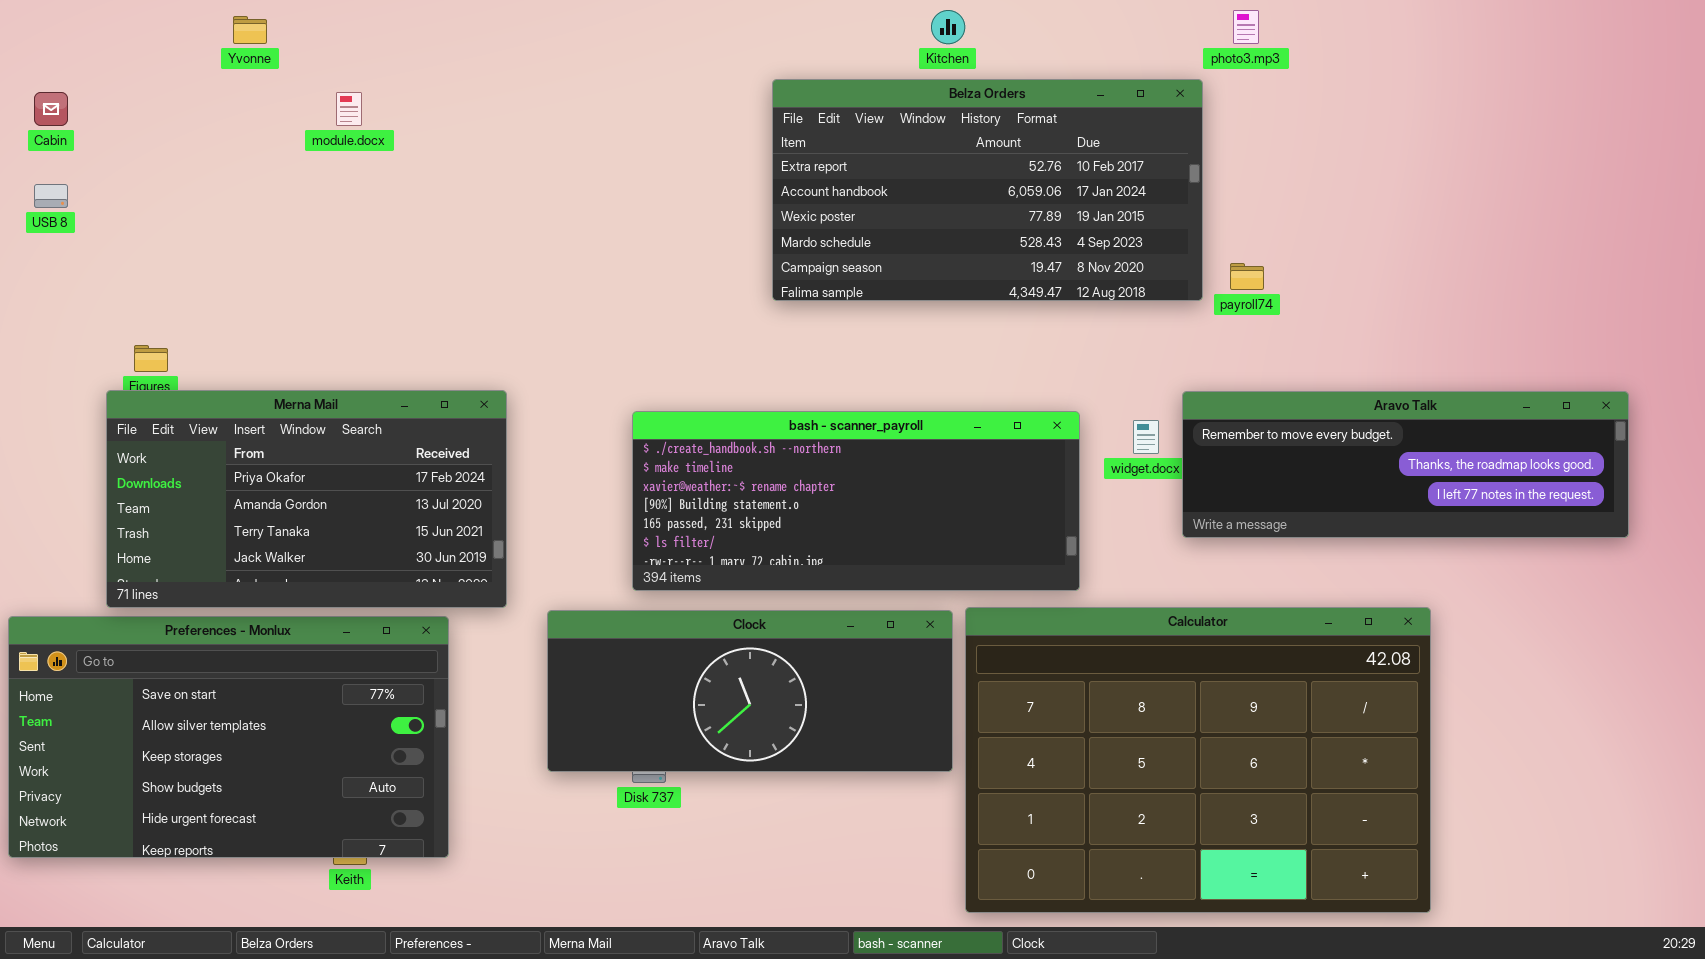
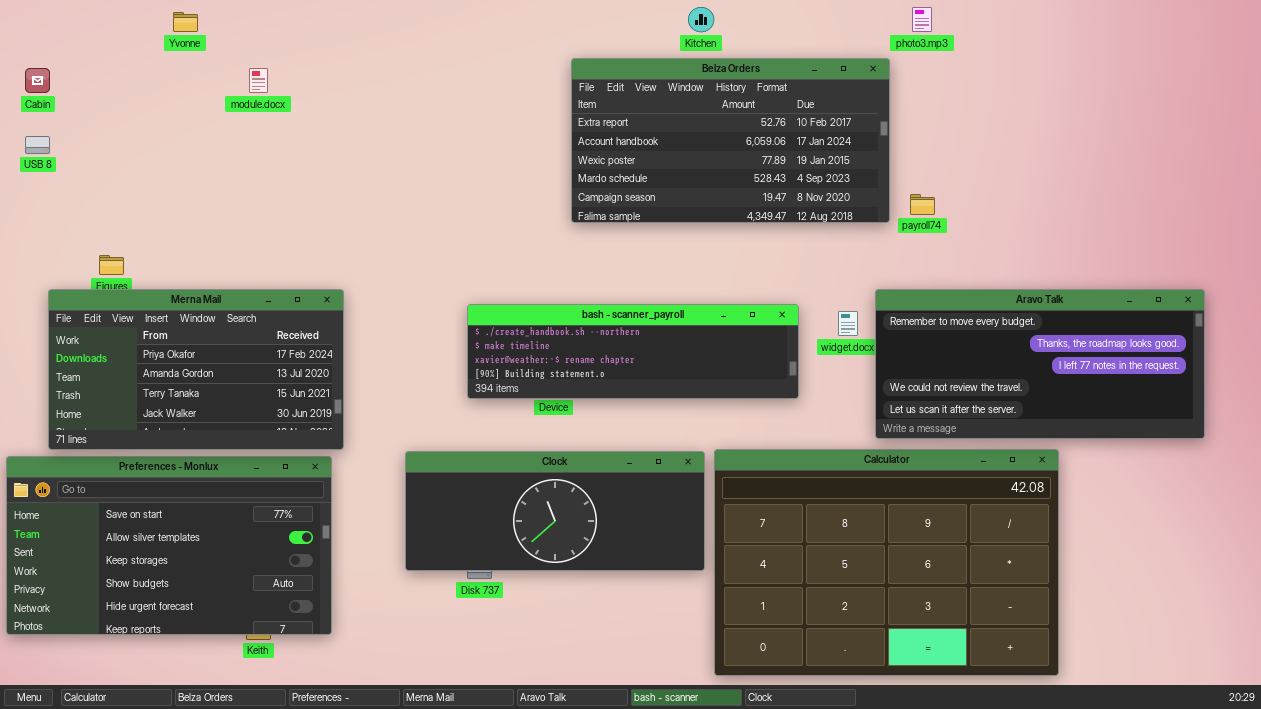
Merna Mail: [106,390,507,608] -> [48,289,344,450], moved
Aravo Talk: [1182,391,1629,538] -> [875,289,1205,439], resized
bash - scanner_payroll: [632,411,1080,591] -> [467,304,799,399], resized

